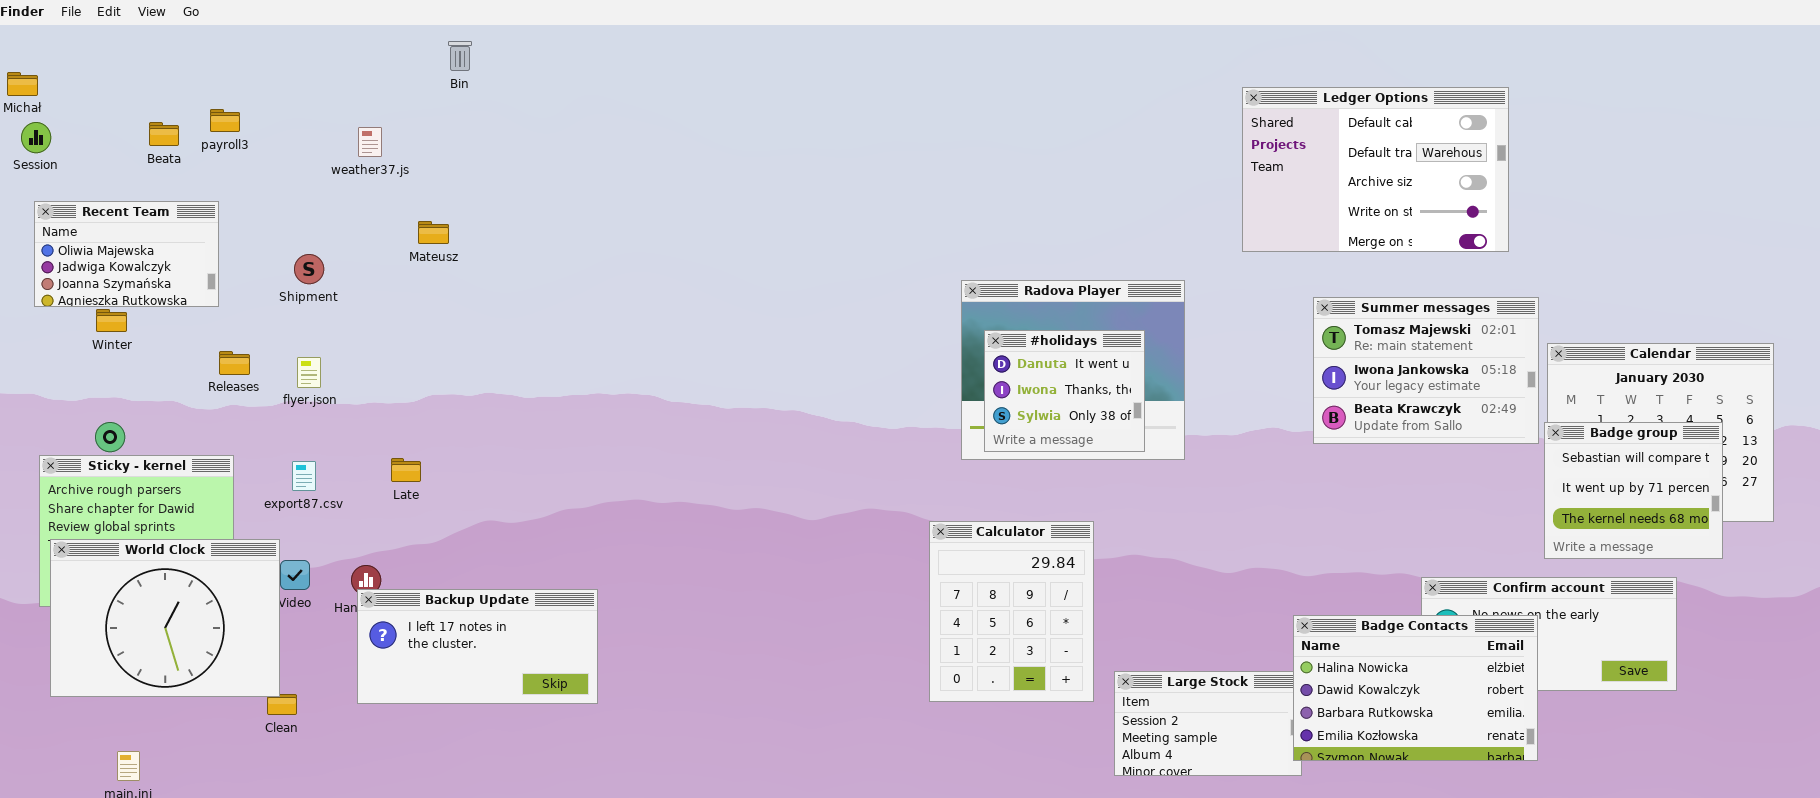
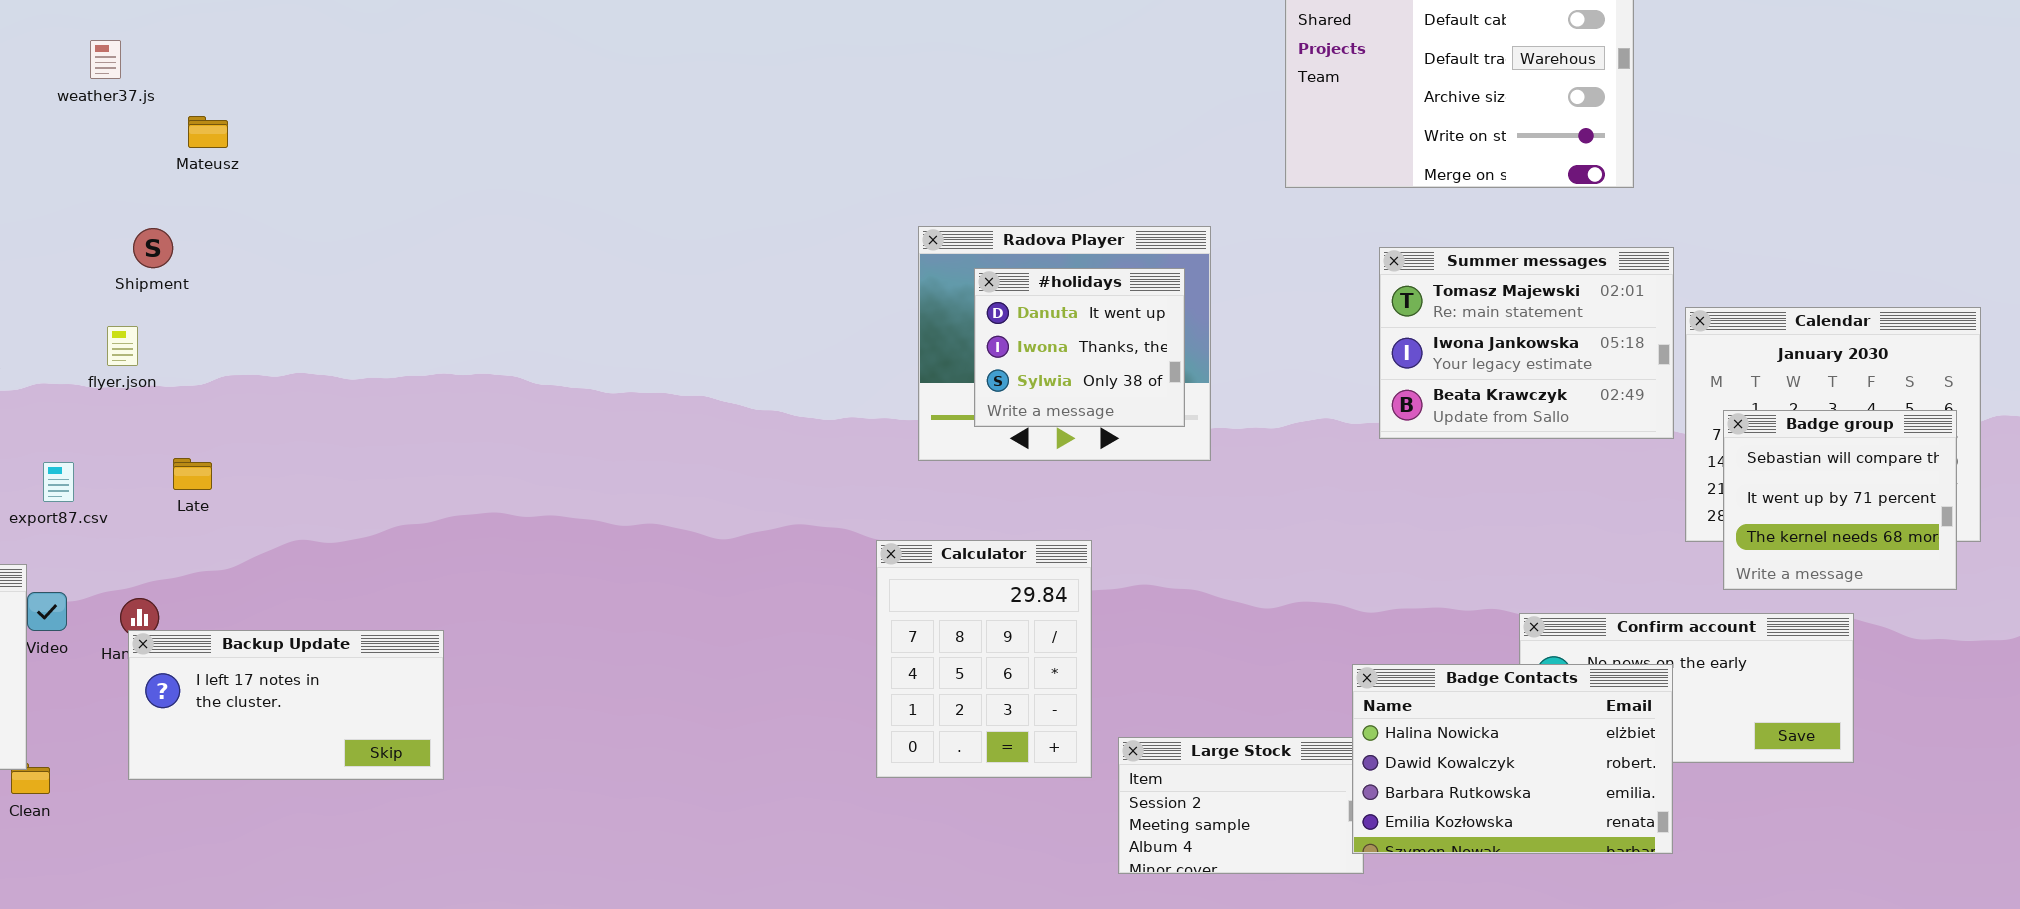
weather37.js: [358,127,382,157] -> [90,40,121,79], moved
Mateusz: [418,221,449,244] -> [188,116,228,148], moved
Shipment: [294,254,324,284] -> [133,228,173,268], moved
#holidays: [984,330,1145,452] -> [974,268,1185,427], moved
flyer.json: [297,357,321,388] -> [107,326,138,366], moved
Badge group: [1544,422,1723,559] -> [1723,410,1957,590], moved

